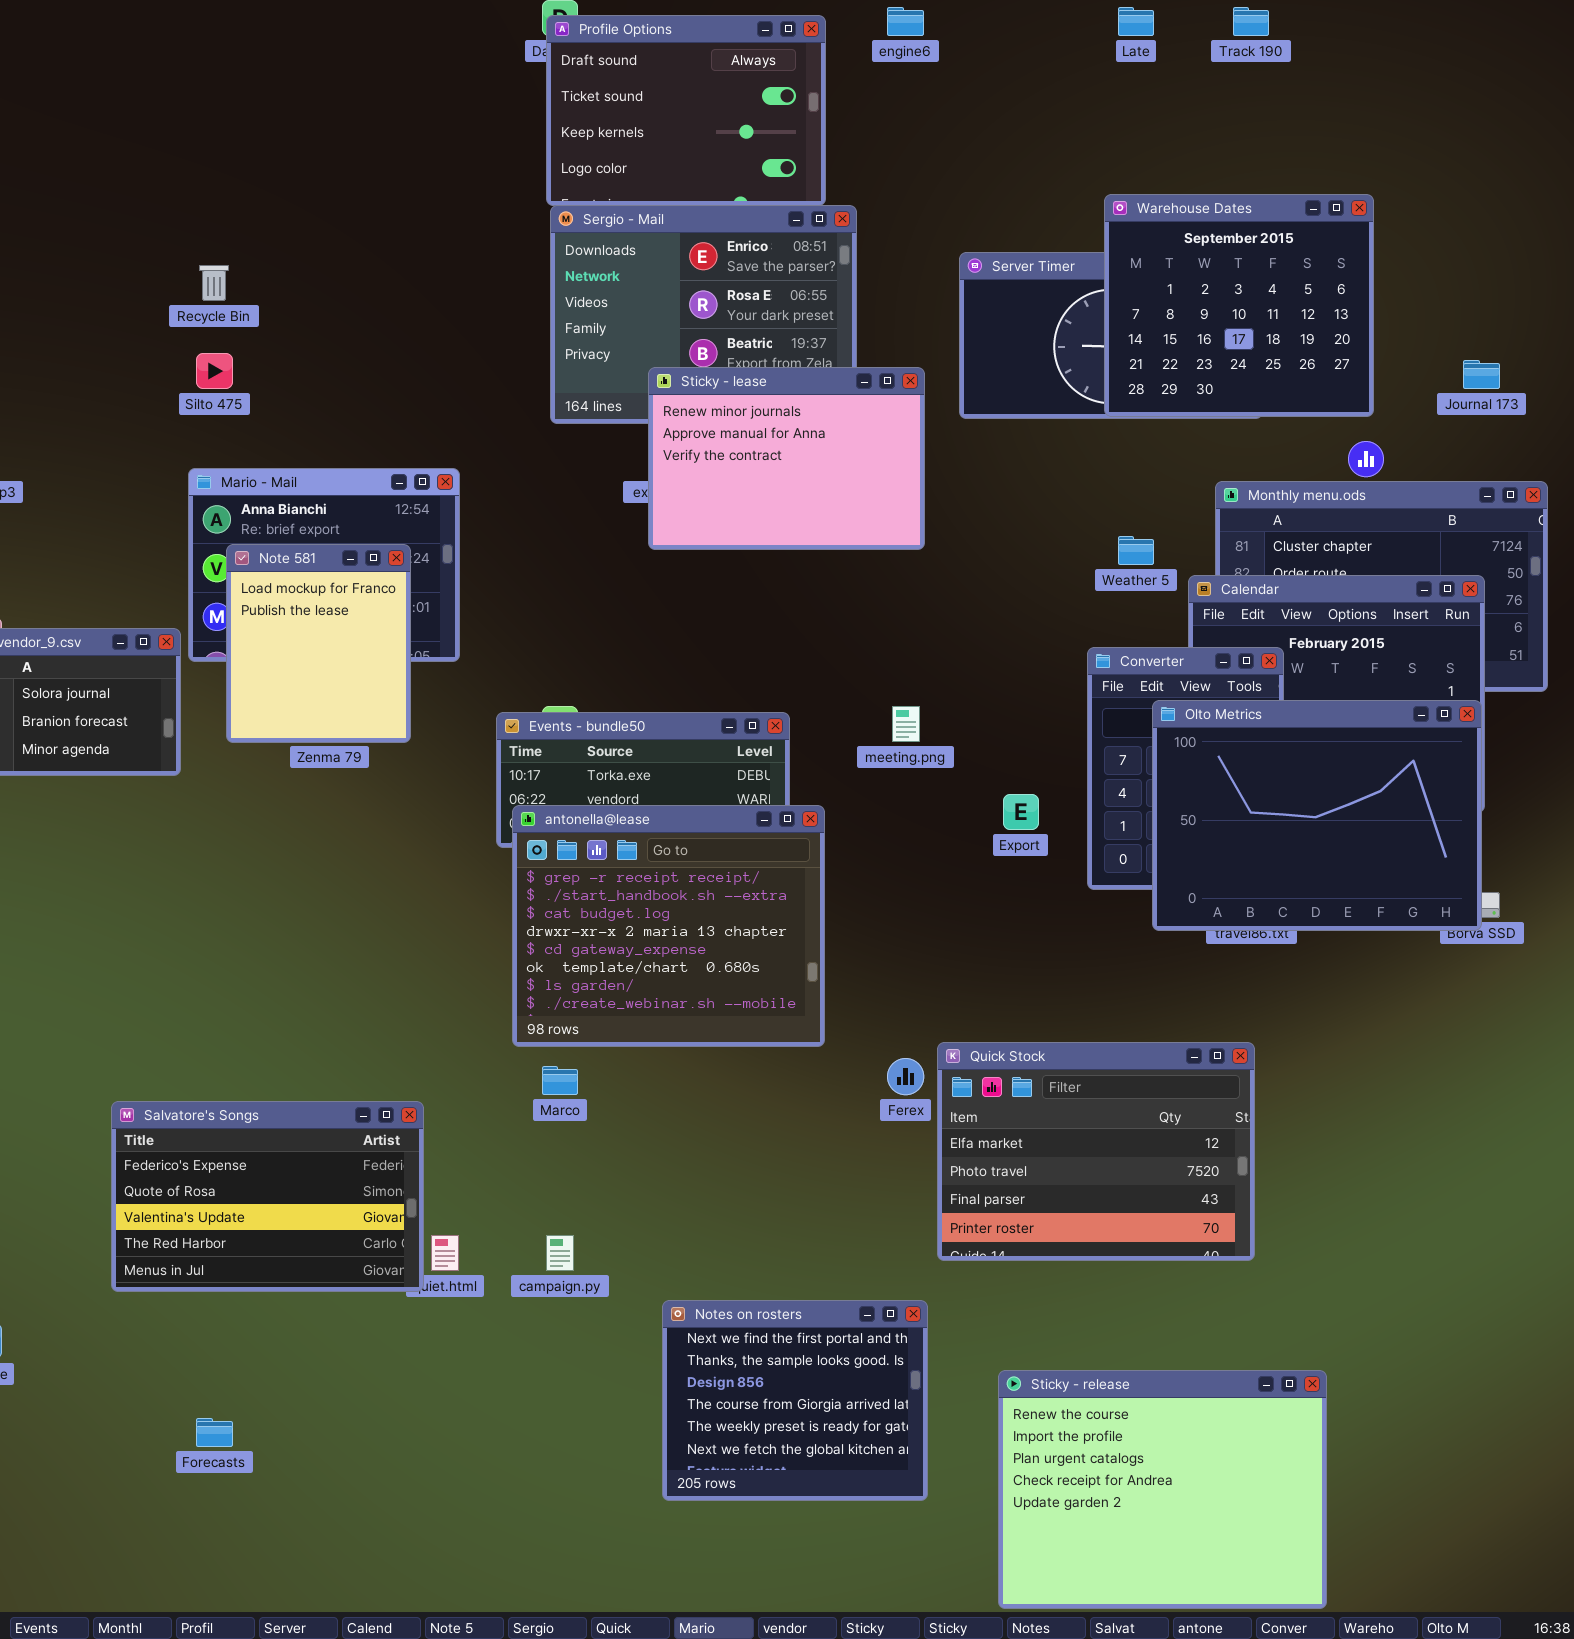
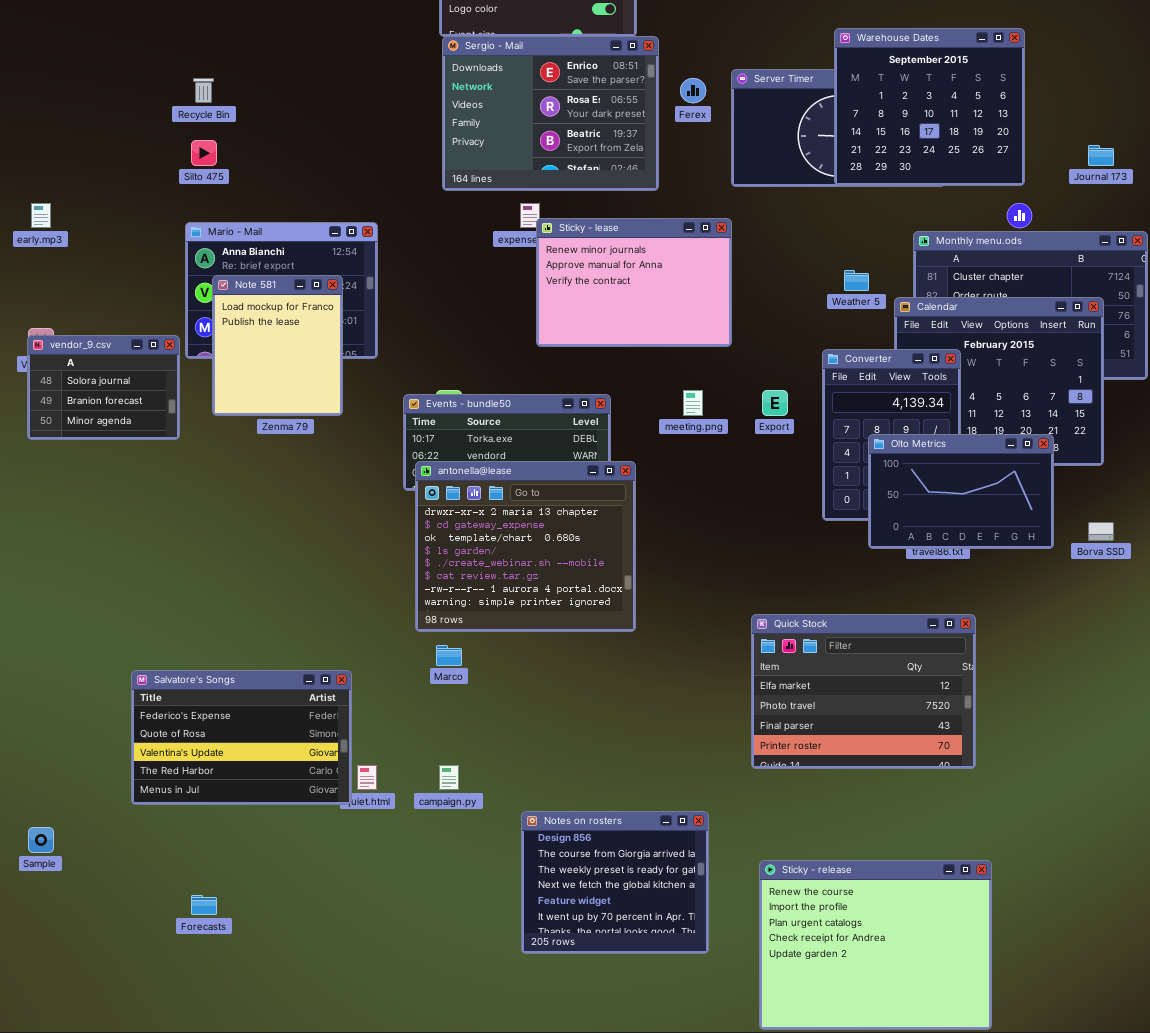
Sticky - lease: [648,367,925,550] -> [536,218,732,347], moved
Olto Metrics: [1152,700,1482,931] -> [868,434,1054,549], resized
Export: [1003,794,1039,830] -> [762,390,788,416], moved
antonella@lease: [512,805,825,1047] -> [415,461,636,632], scrolled down 3 rows
Quick Stock: [937,1042,1255,1261] -> [751,614,976,769], moved
Ferex: [887,1058,924,1095] -> [680,78,706,103], moved
Notes on rosters: [662,1300,928,1501] -> [521,811,709,954], scrolled down 2 rows

